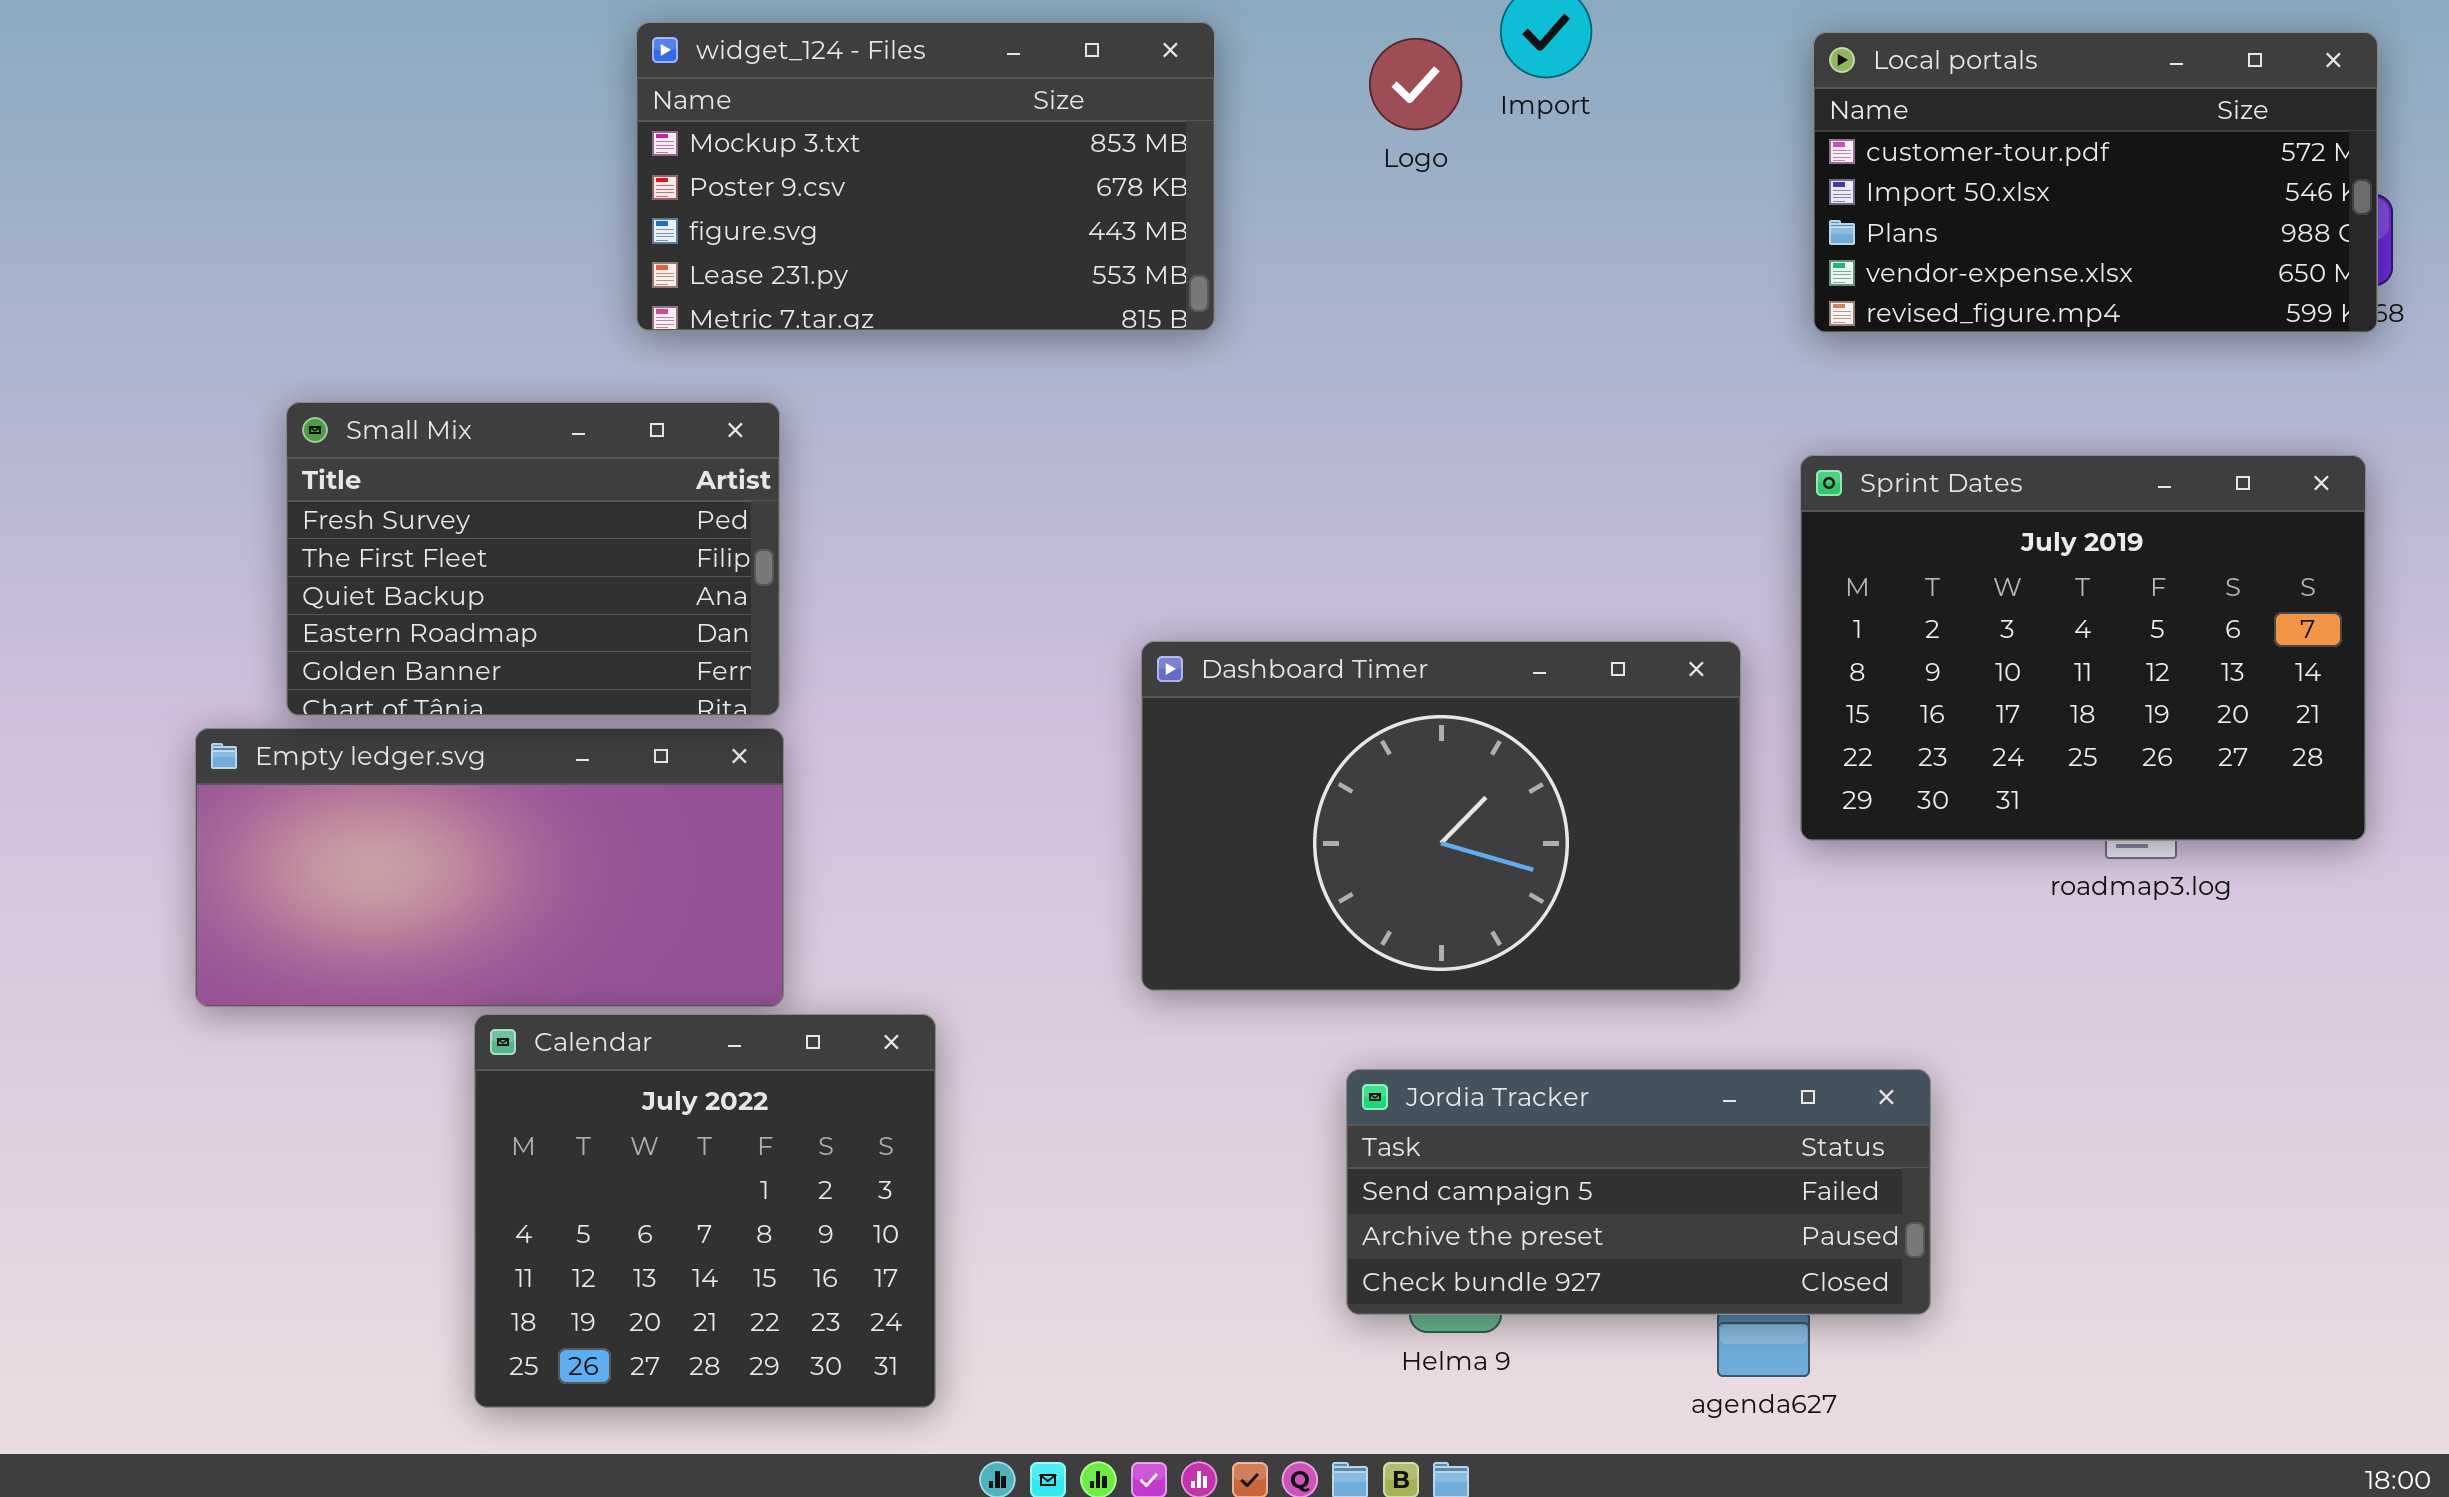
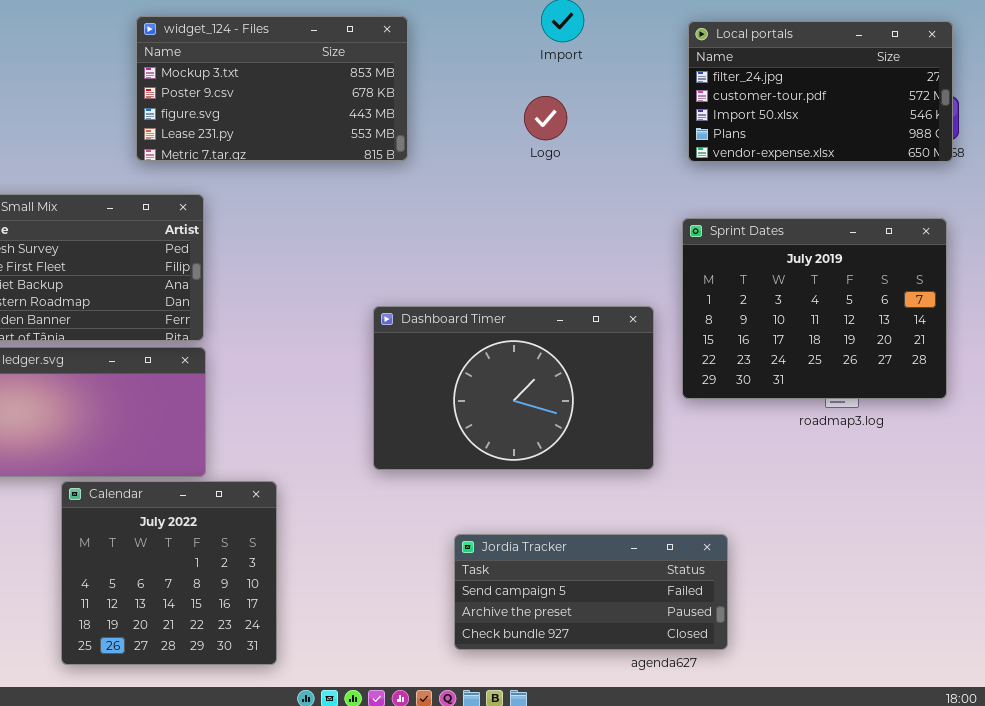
Local portals: [1813,32,2378,333] -> [688,21,953,162], scrolled up 1 row
Logo: [1369,38,1462,130] -> [524,96,567,140], moved
Jordia Tracker: [1346,1069,1931,1315] -> [454,534,728,650], moved

